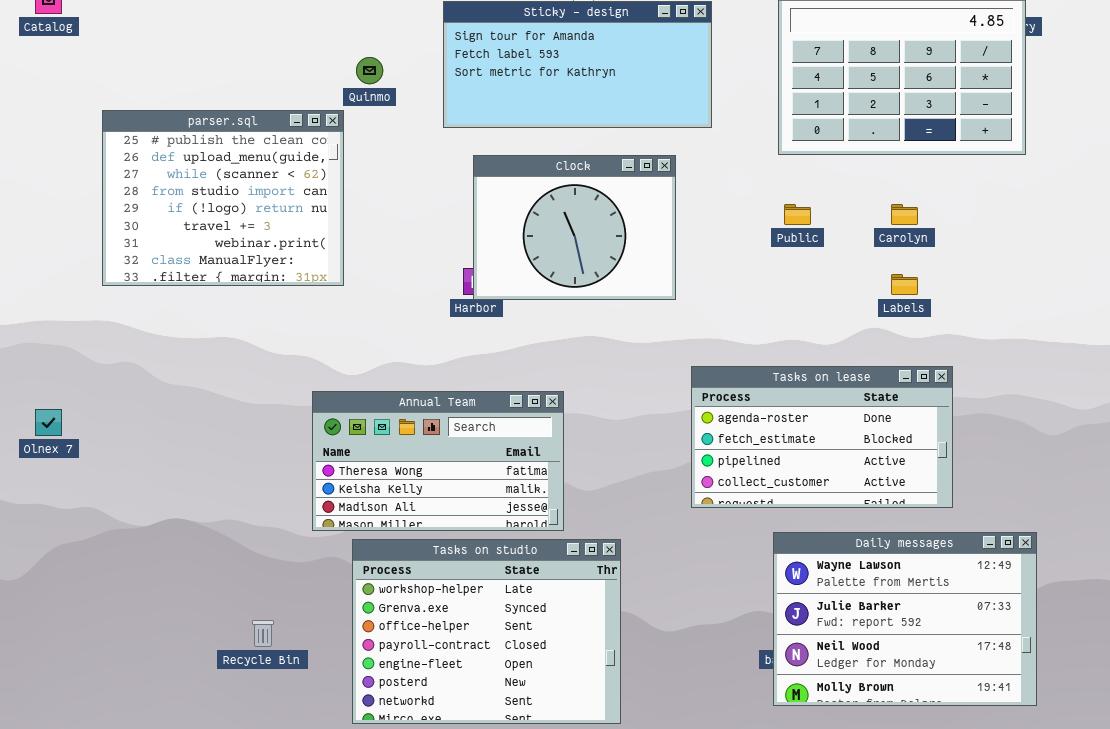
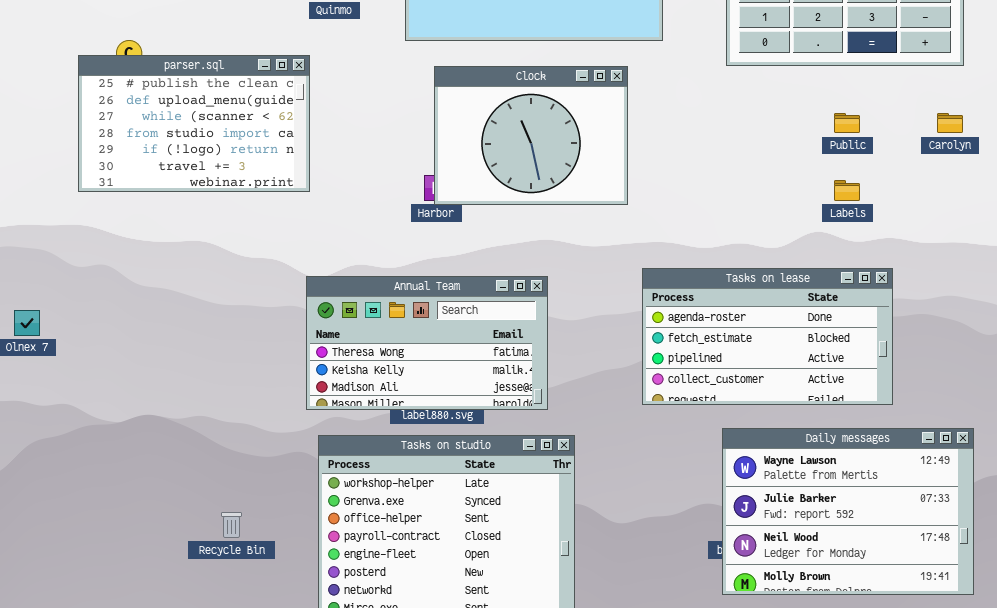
parser.sql: [102,110,344,286] -> [78,55,310,192], resized
Public: [784,204,811,225] -> [834,113,860,133], moved
Carolyn: [891,204,918,225] -> [937,113,963,133], moved
Annual Team: [312,391,564,531] -> [306,276,548,410], moved

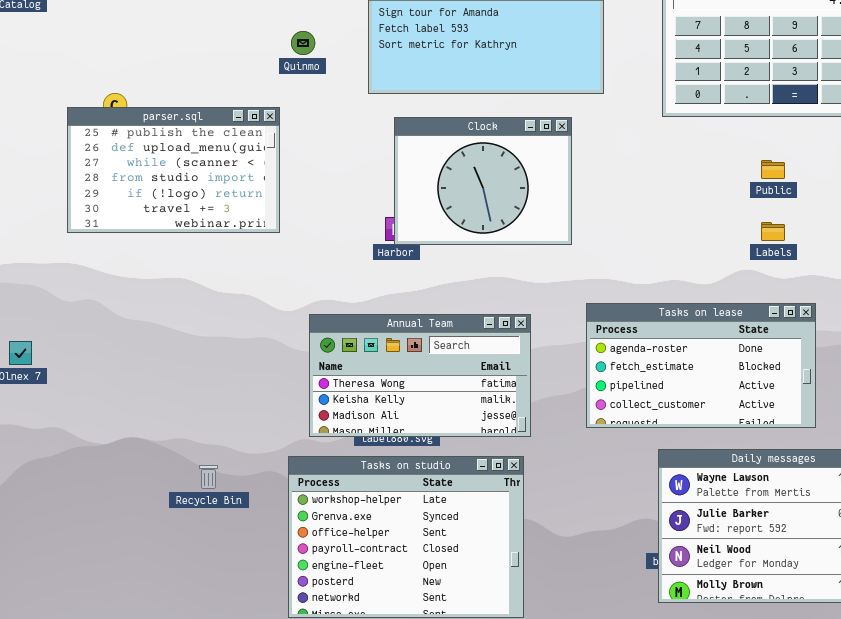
Annual Team: [306,276,548,410] -> [309,314,531,437], moved
Recycle Bin: [221,512,242,538] -> [199,465,218,489], moved

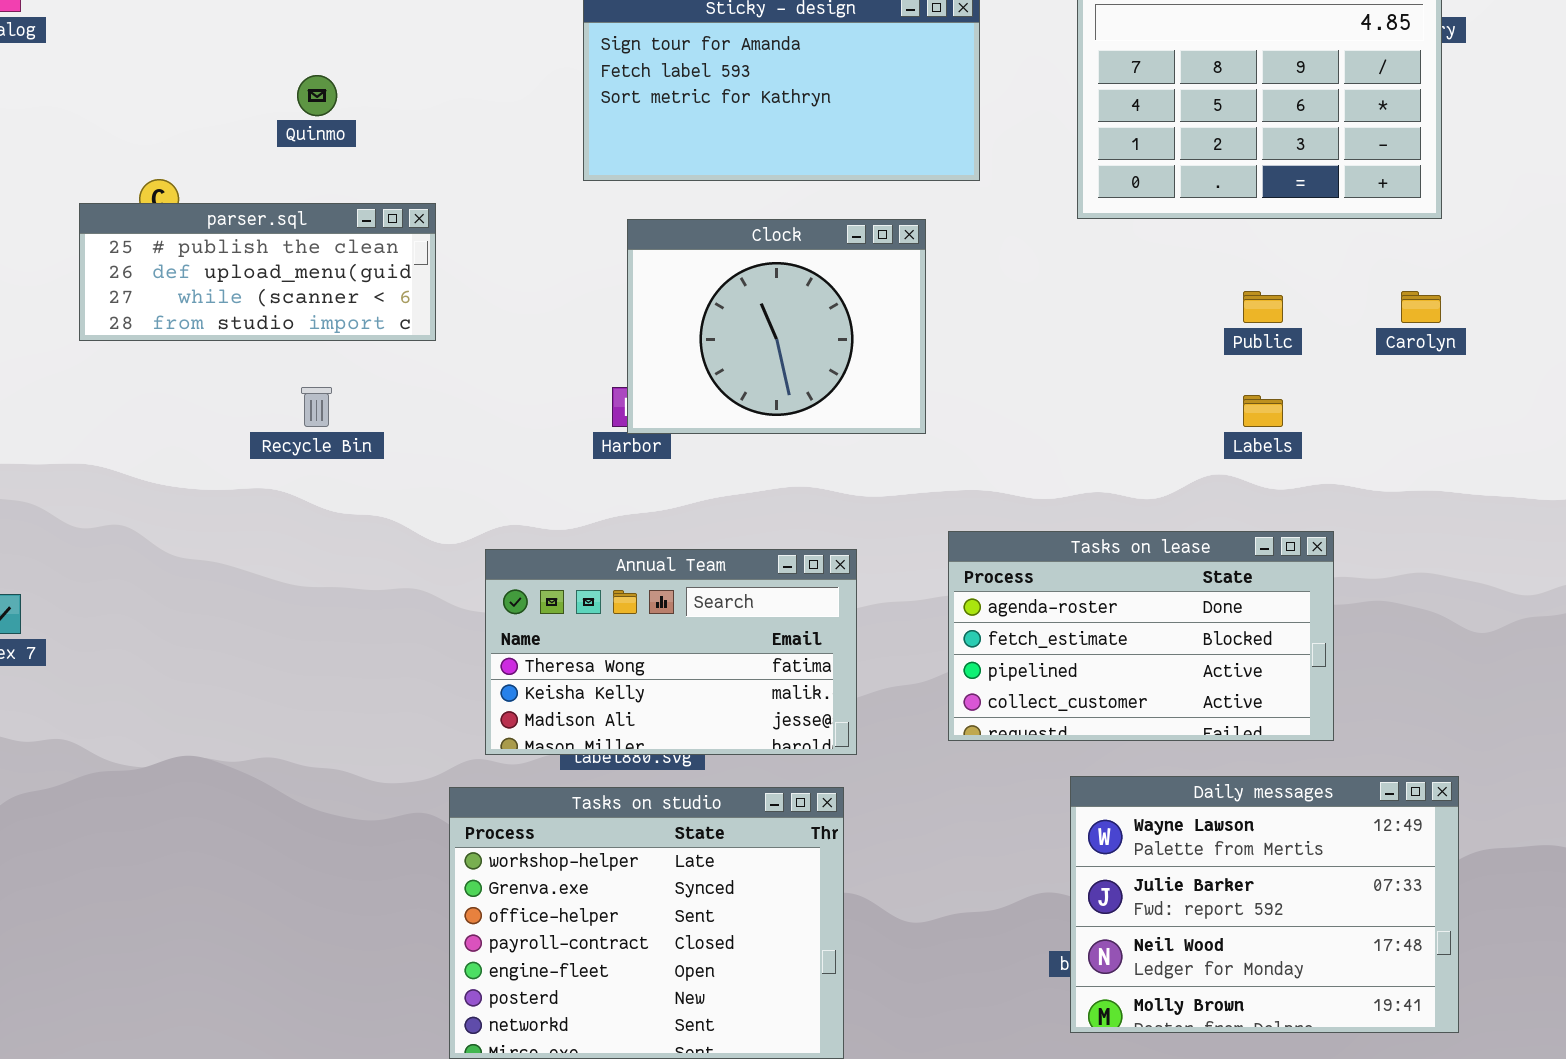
Quinmo: [291,31,315,55] -> [297,75,337,116], moved
parser.sql: [67,107,280,233] -> [79,203,436,341], resized
Recycle Bin: [199,465,218,489] -> [301,387,332,427], moved

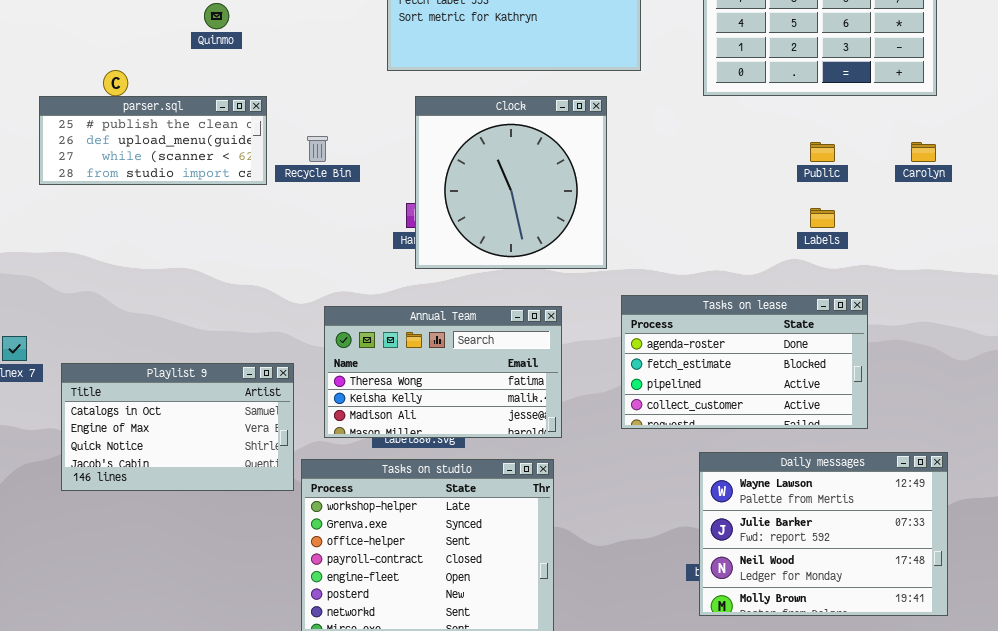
parser.sql: [79,203,436,341] -> [39,96,267,185], moved
Clock: [627,219,926,434] -> [415,96,607,269], resized
Recycle Bin: [301,387,332,427] -> [307,136,328,162], moved
Playlist 9: none -> [61,363,294,491], opened

